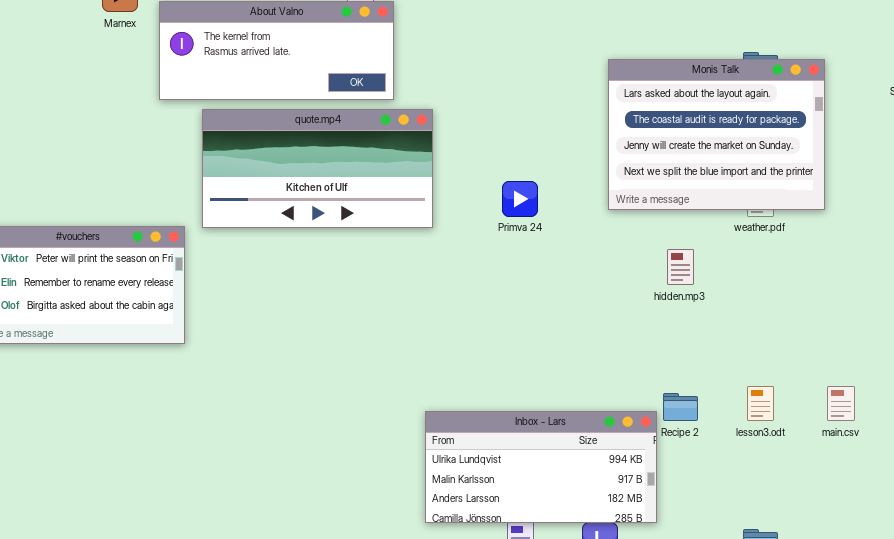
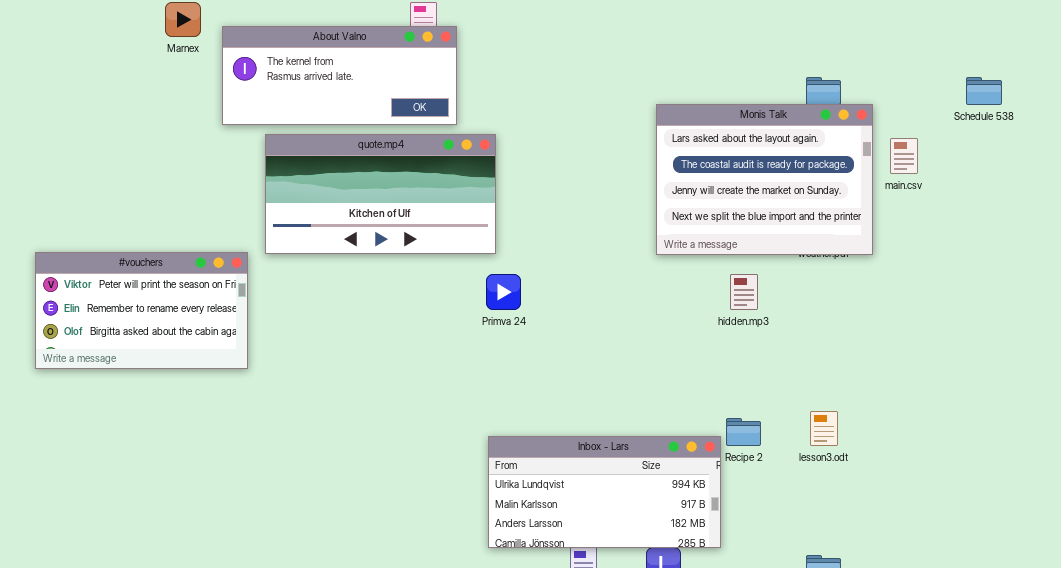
Monis Talk: [608,59,825,210] -> [656,104,873,255], moved
Primva 24: [502,181,538,217] -> [486,274,521,310], moved
main.csv: [827,386,855,421] -> [890,138,918,174], moved

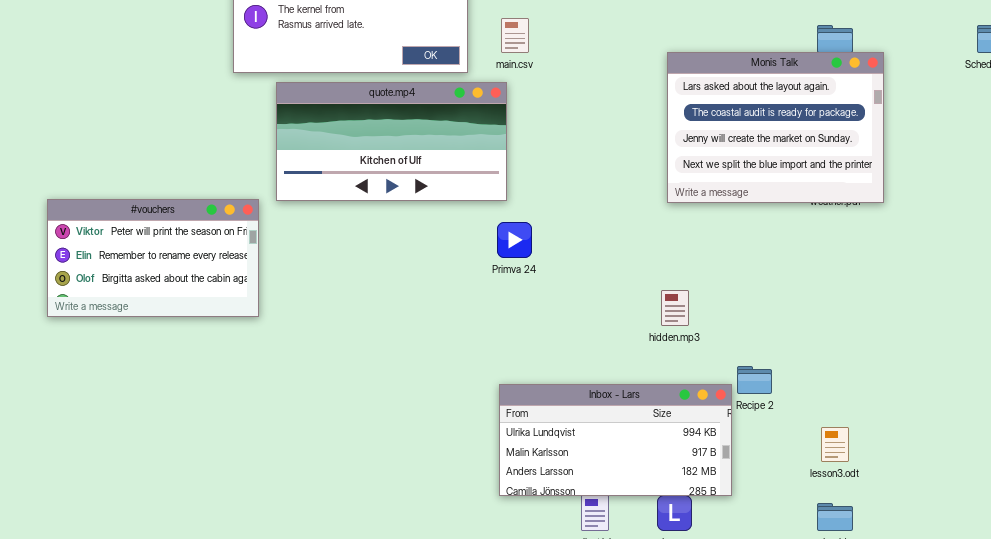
main.csv: [890,138,918,174] -> [501,18,529,53], moved
hidden.mp3: [730,274,758,310] -> [661,290,689,326], moved
lesson3.odt: [810,411,838,446] -> [821,427,849,462], moved

